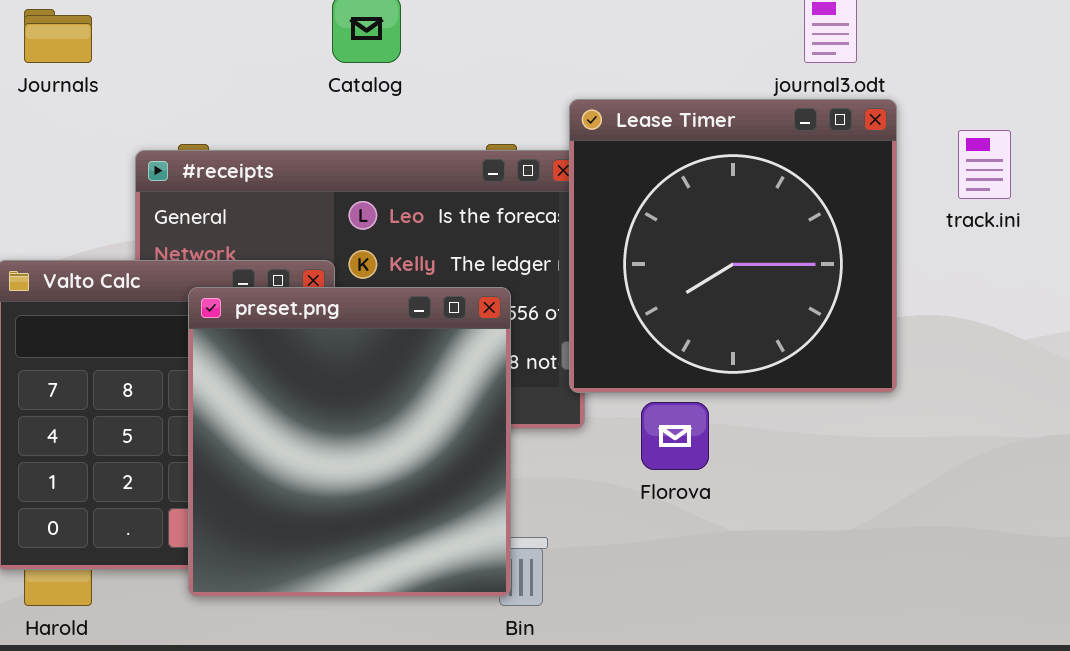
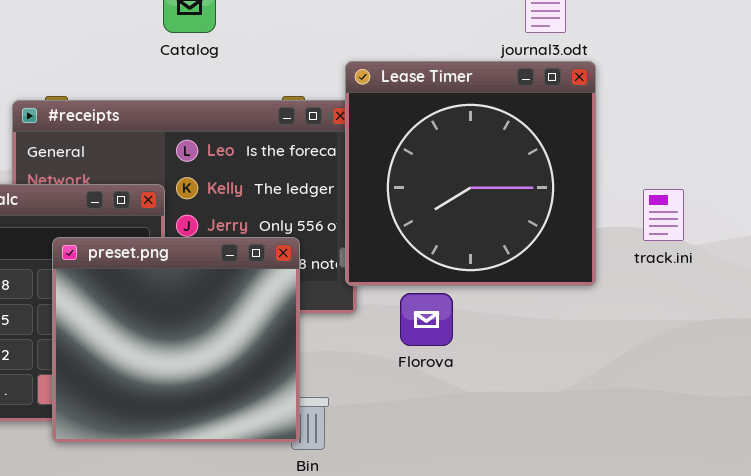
track.ini: [958,130,1011,199] -> [643,189,684,241], moved
preset.png: [188,287,511,597] -> [52,237,300,443], resized

